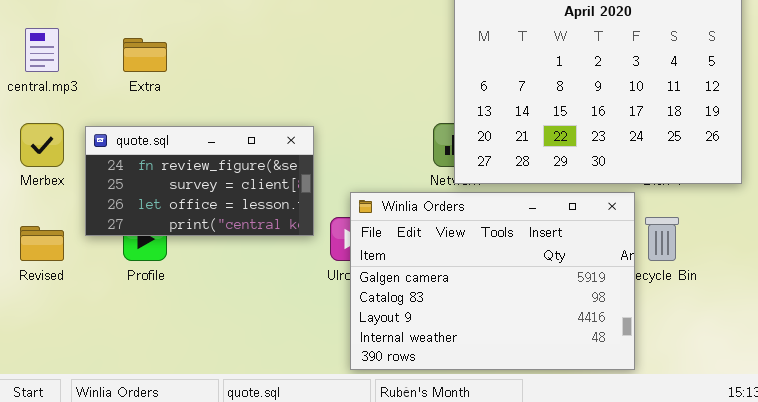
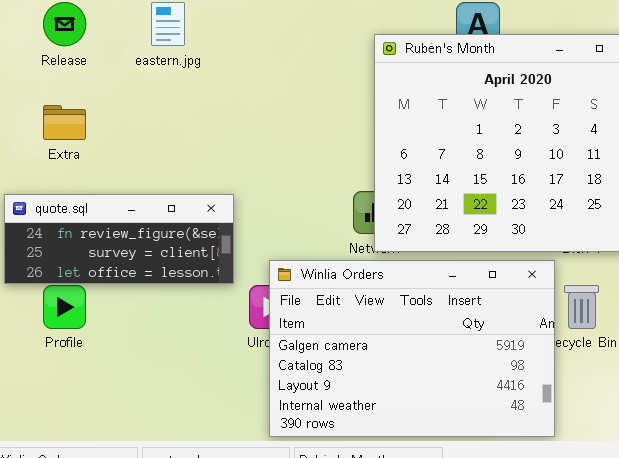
quote.sql: [85,126,314,236] -> [4,194,234,284], resized

